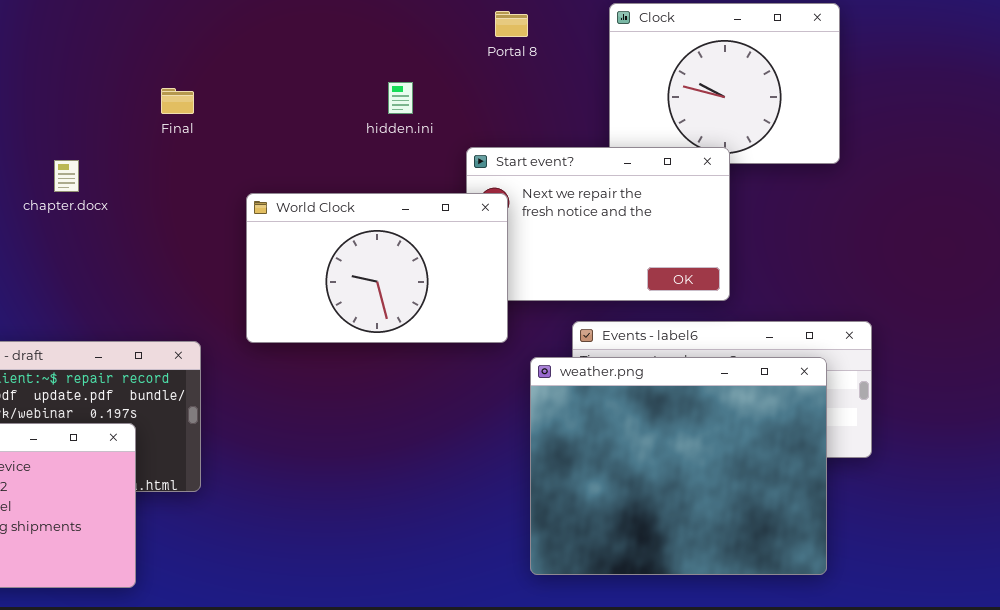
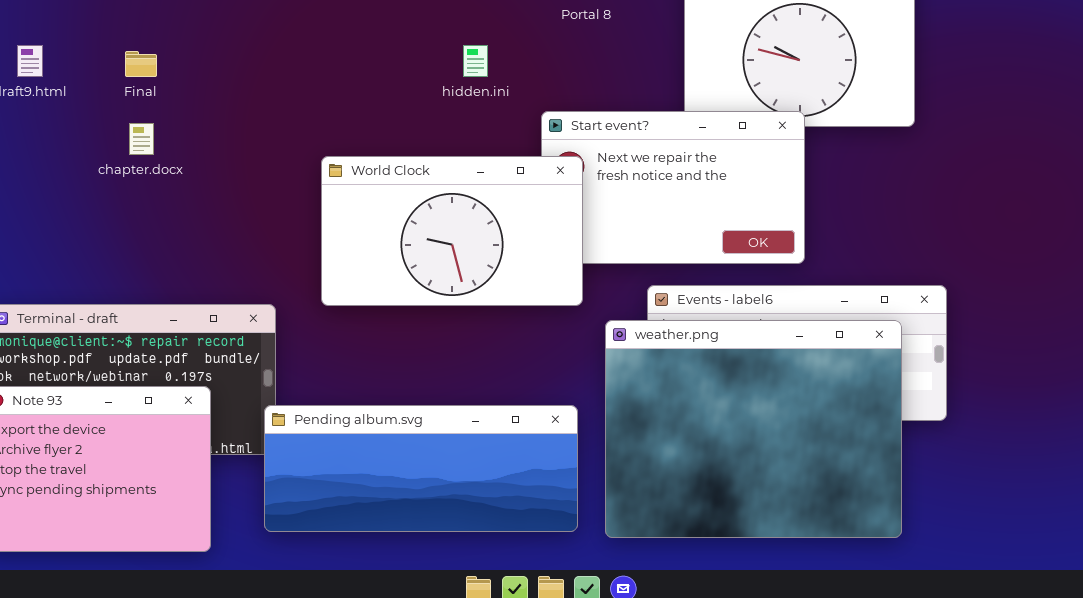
Final: [161,88,194,114] -> [125,51,157,77], moved
Pending album.svg: none -> [264,405,578,532], opened

